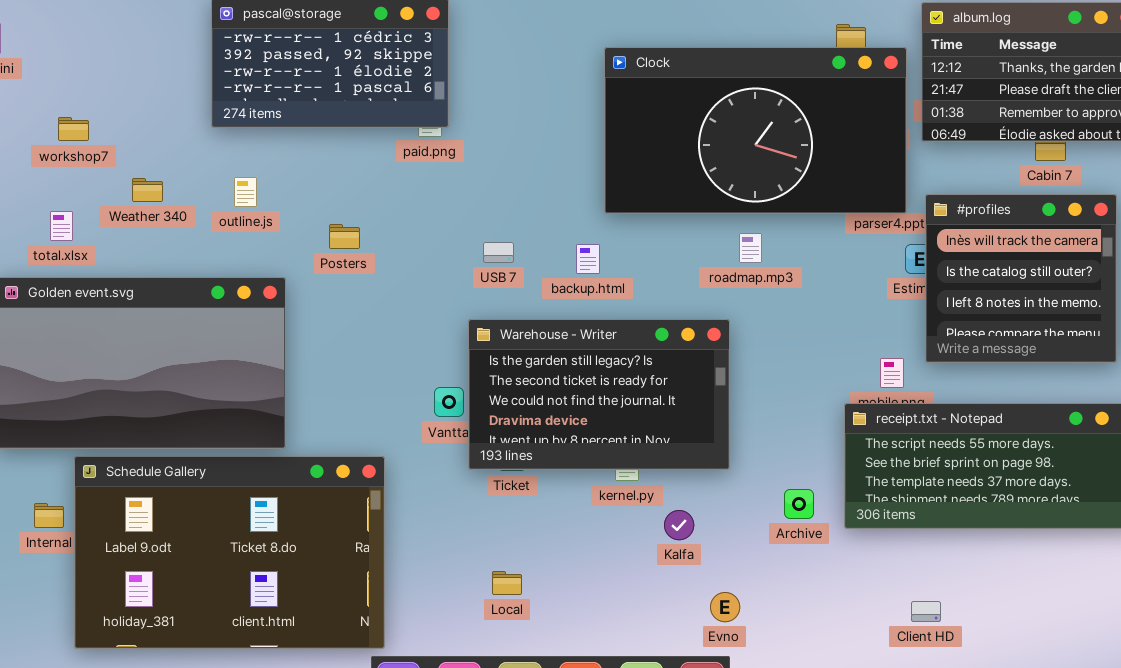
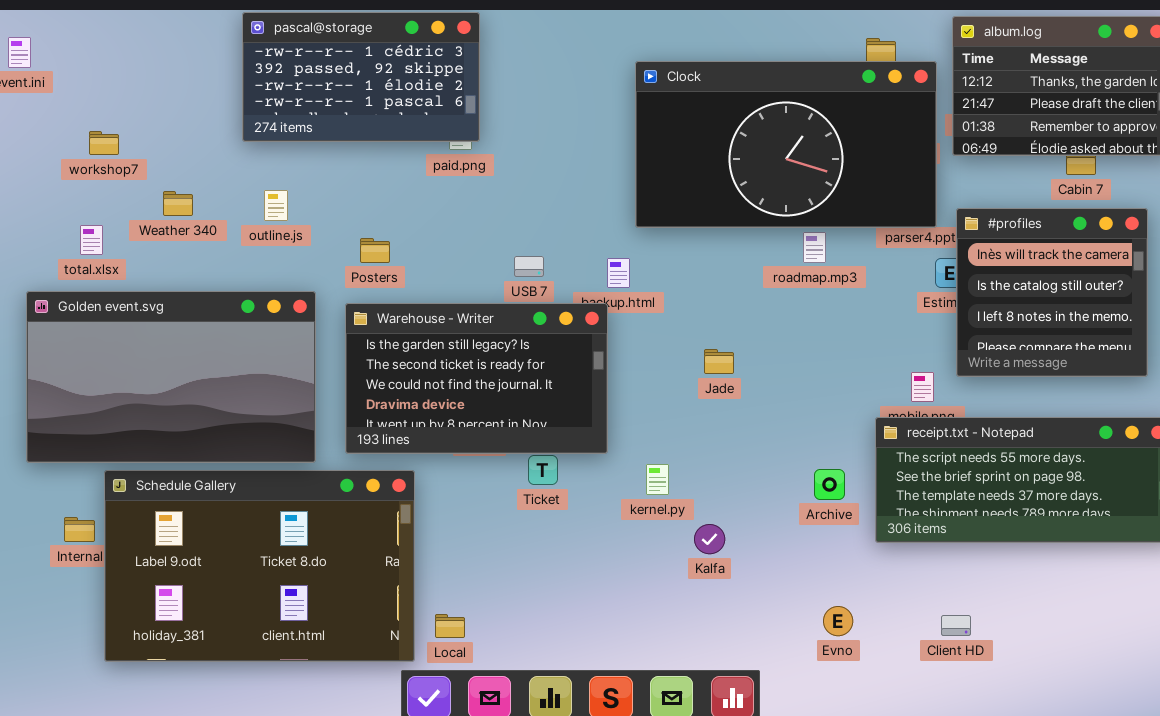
roadmap.mp3: [739,233,762,263] -> [803,232,826,263], moved
Warehouse - Writer: [468,319,730,470] -> [345,303,608,454], moved
Archive: [784,489,814,519] -> [814,469,845,500], moved
Local: [492,571,522,595] -> [435,614,465,638], moved
Evno: [710,592,740,622] -> [823,606,853,636], moved

